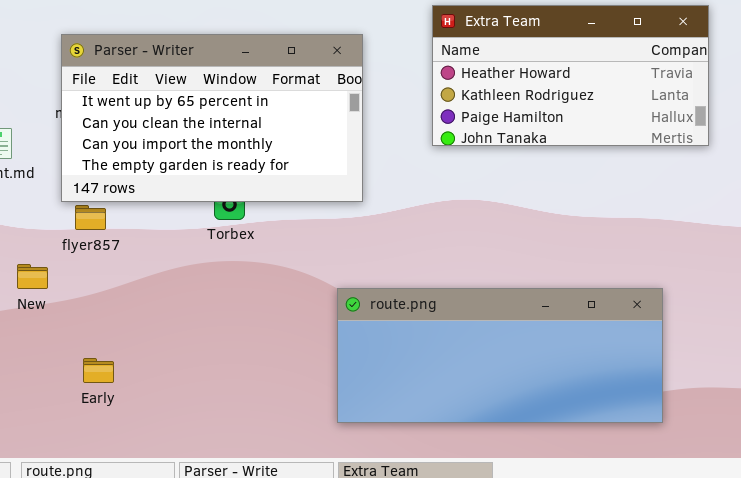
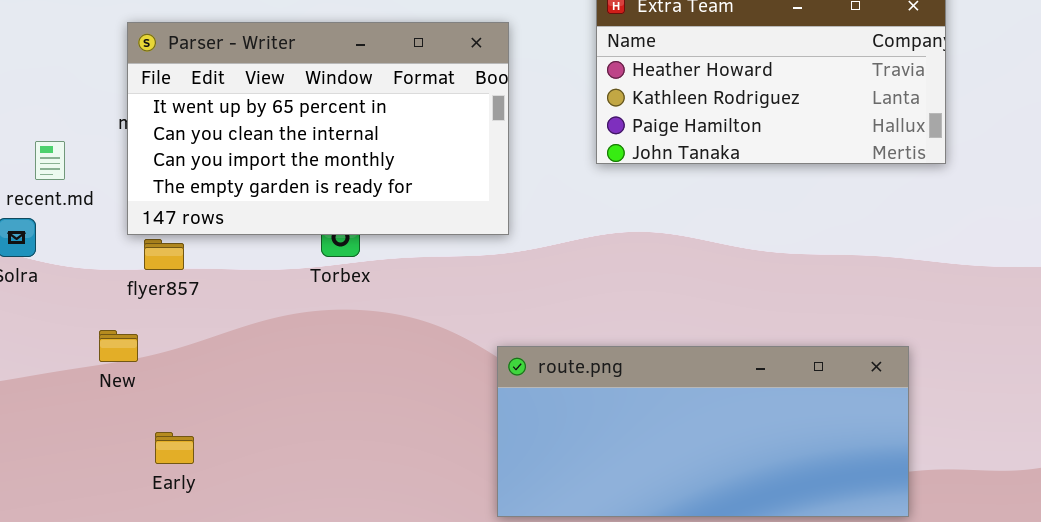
New: [17,264,48,289] -> [99,330,138,362], moved
route.png: [337,288,663,423] -> [497,346,909,517], moved

